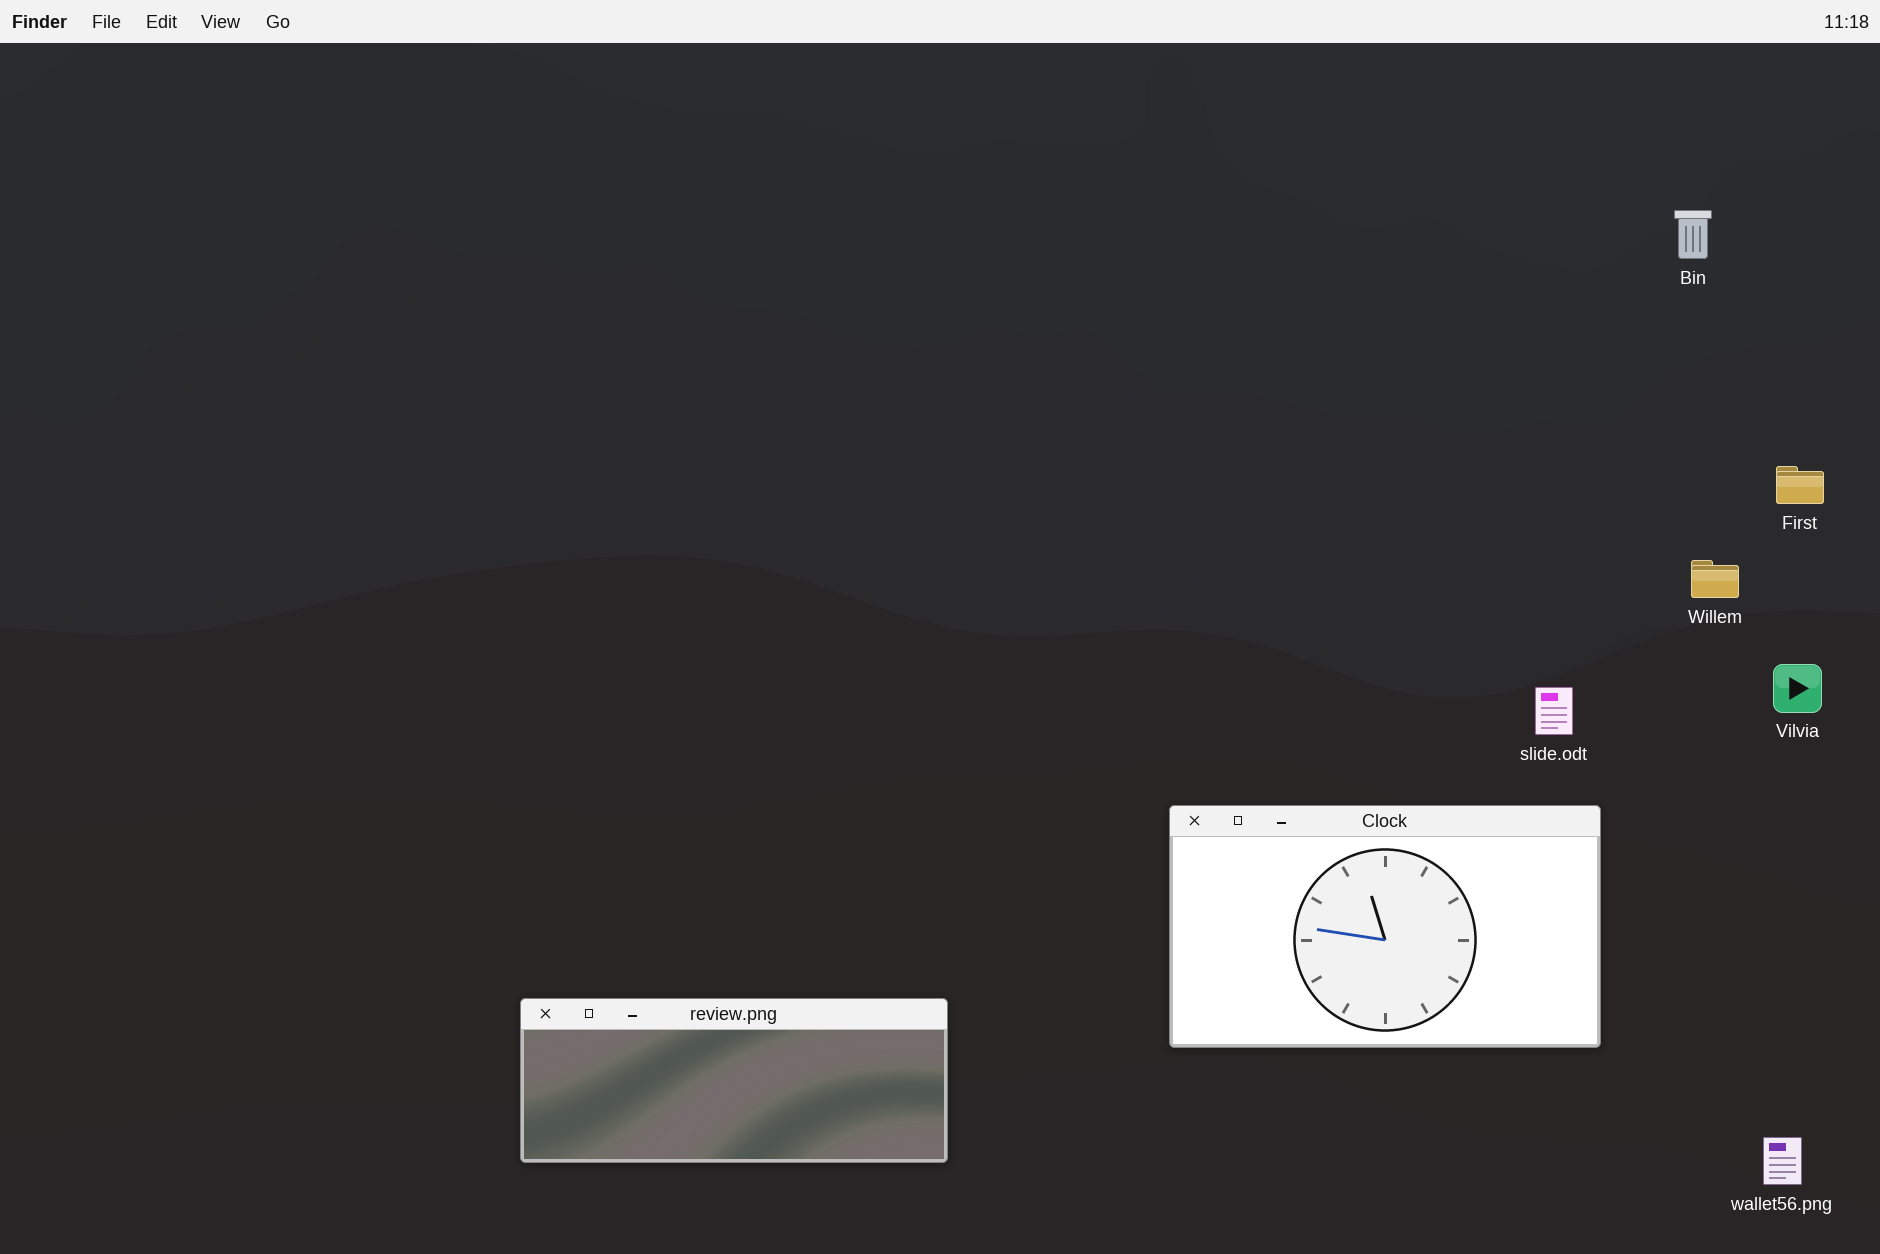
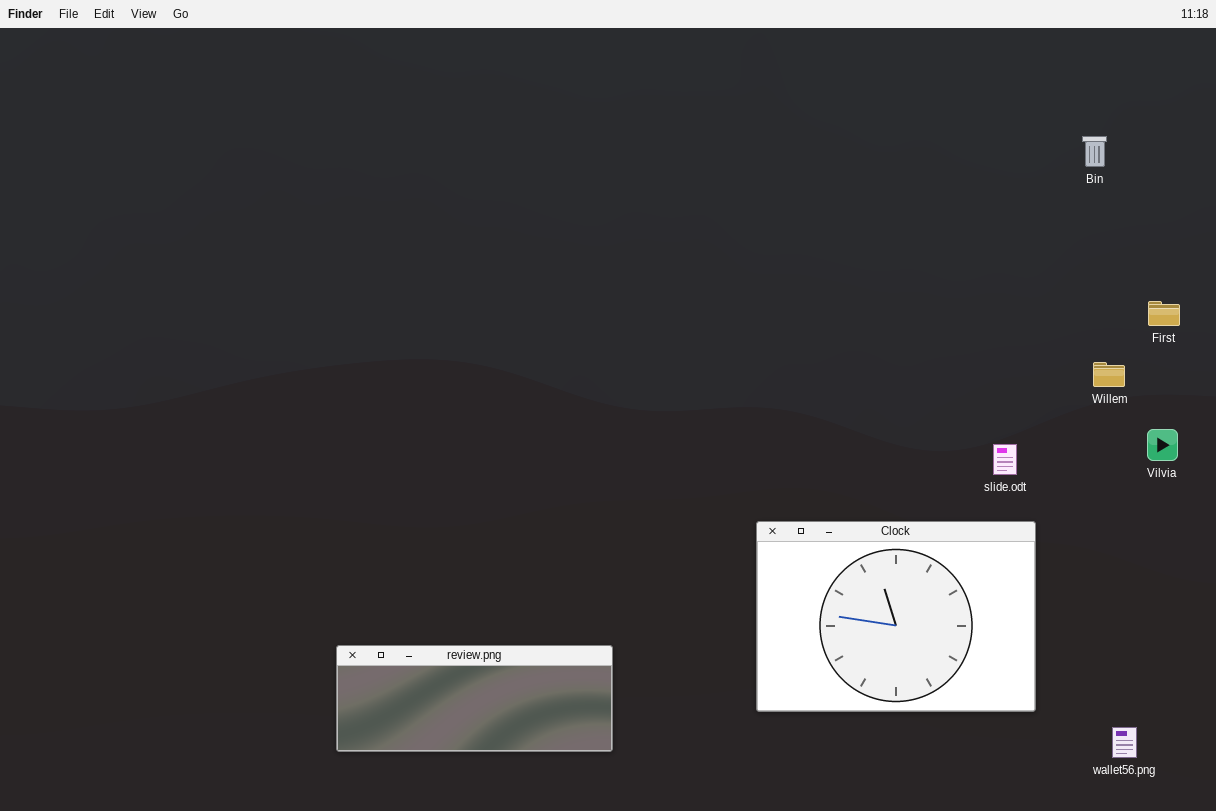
Clock: [1169,805,1601,1048] -> [756,521,1036,712], resized
wallet56.png: [1763,1137,1802,1185] -> [1112,727,1137,758], moved

